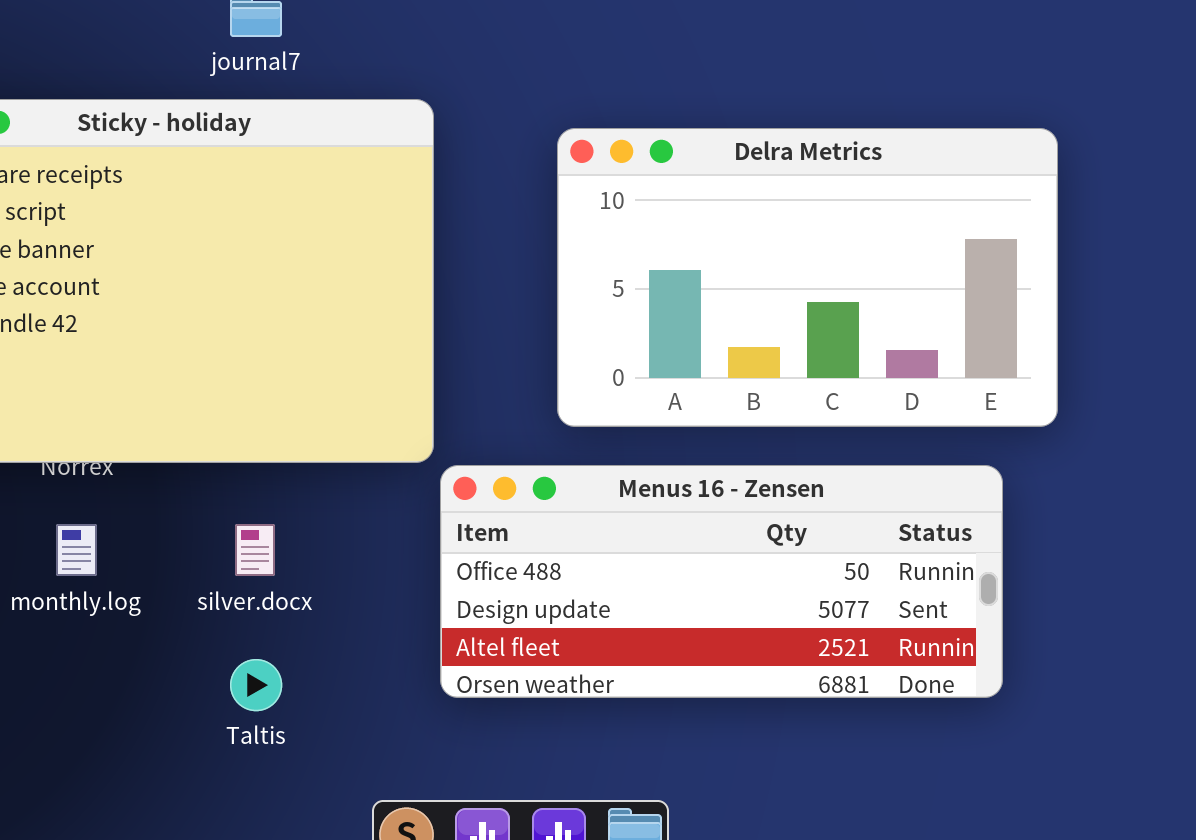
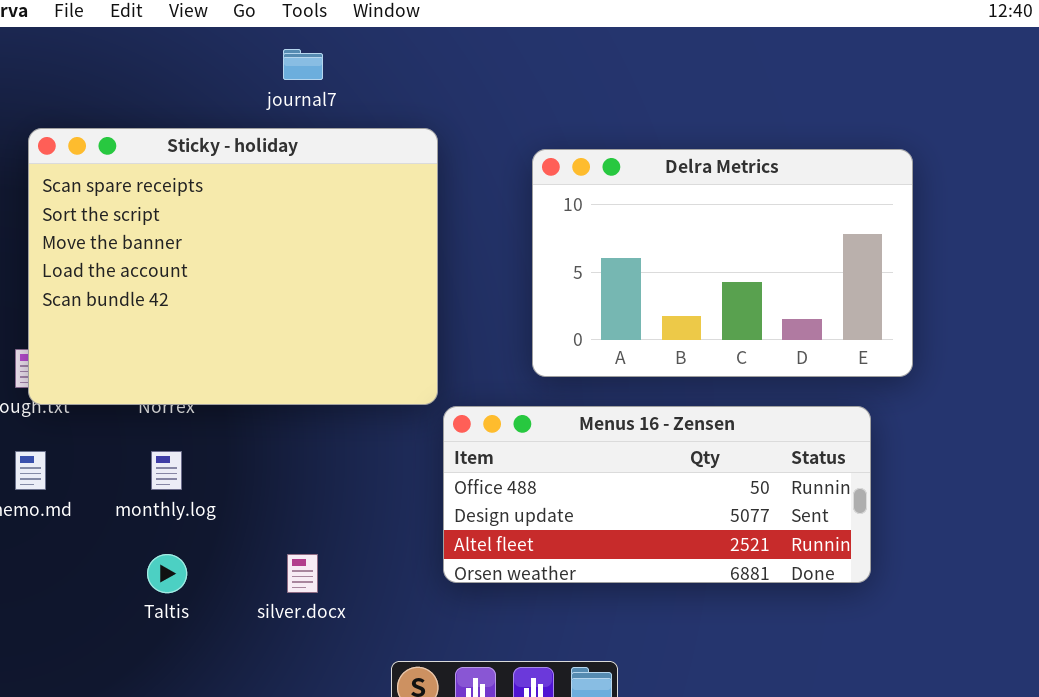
silver.docx: [235,524,275,576] -> [287,554,318,593], moved
Taltis: [230,659,282,711] -> [147,554,187,593], moved

